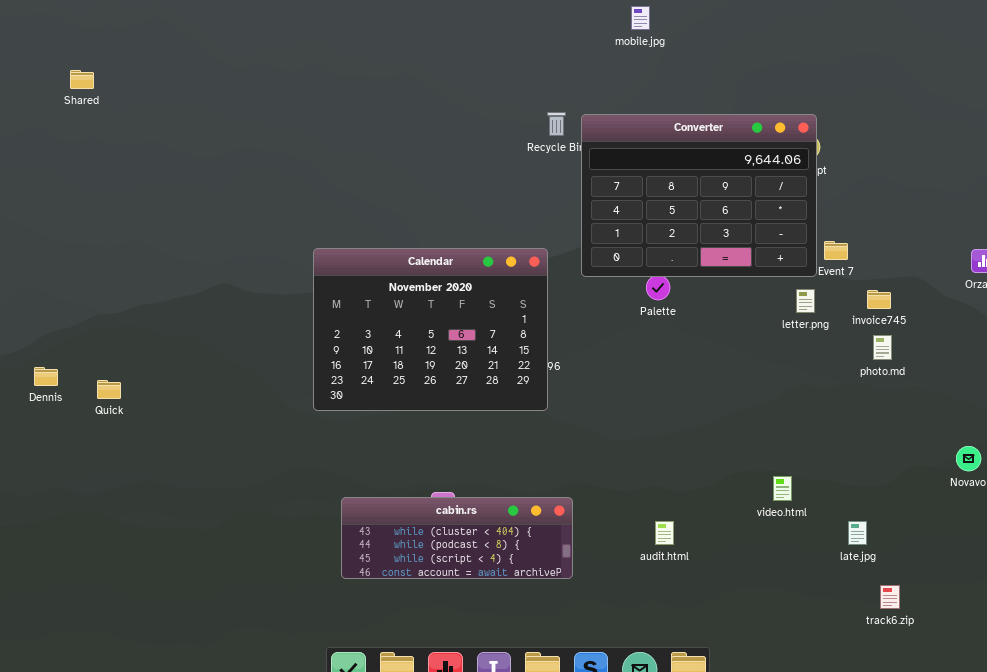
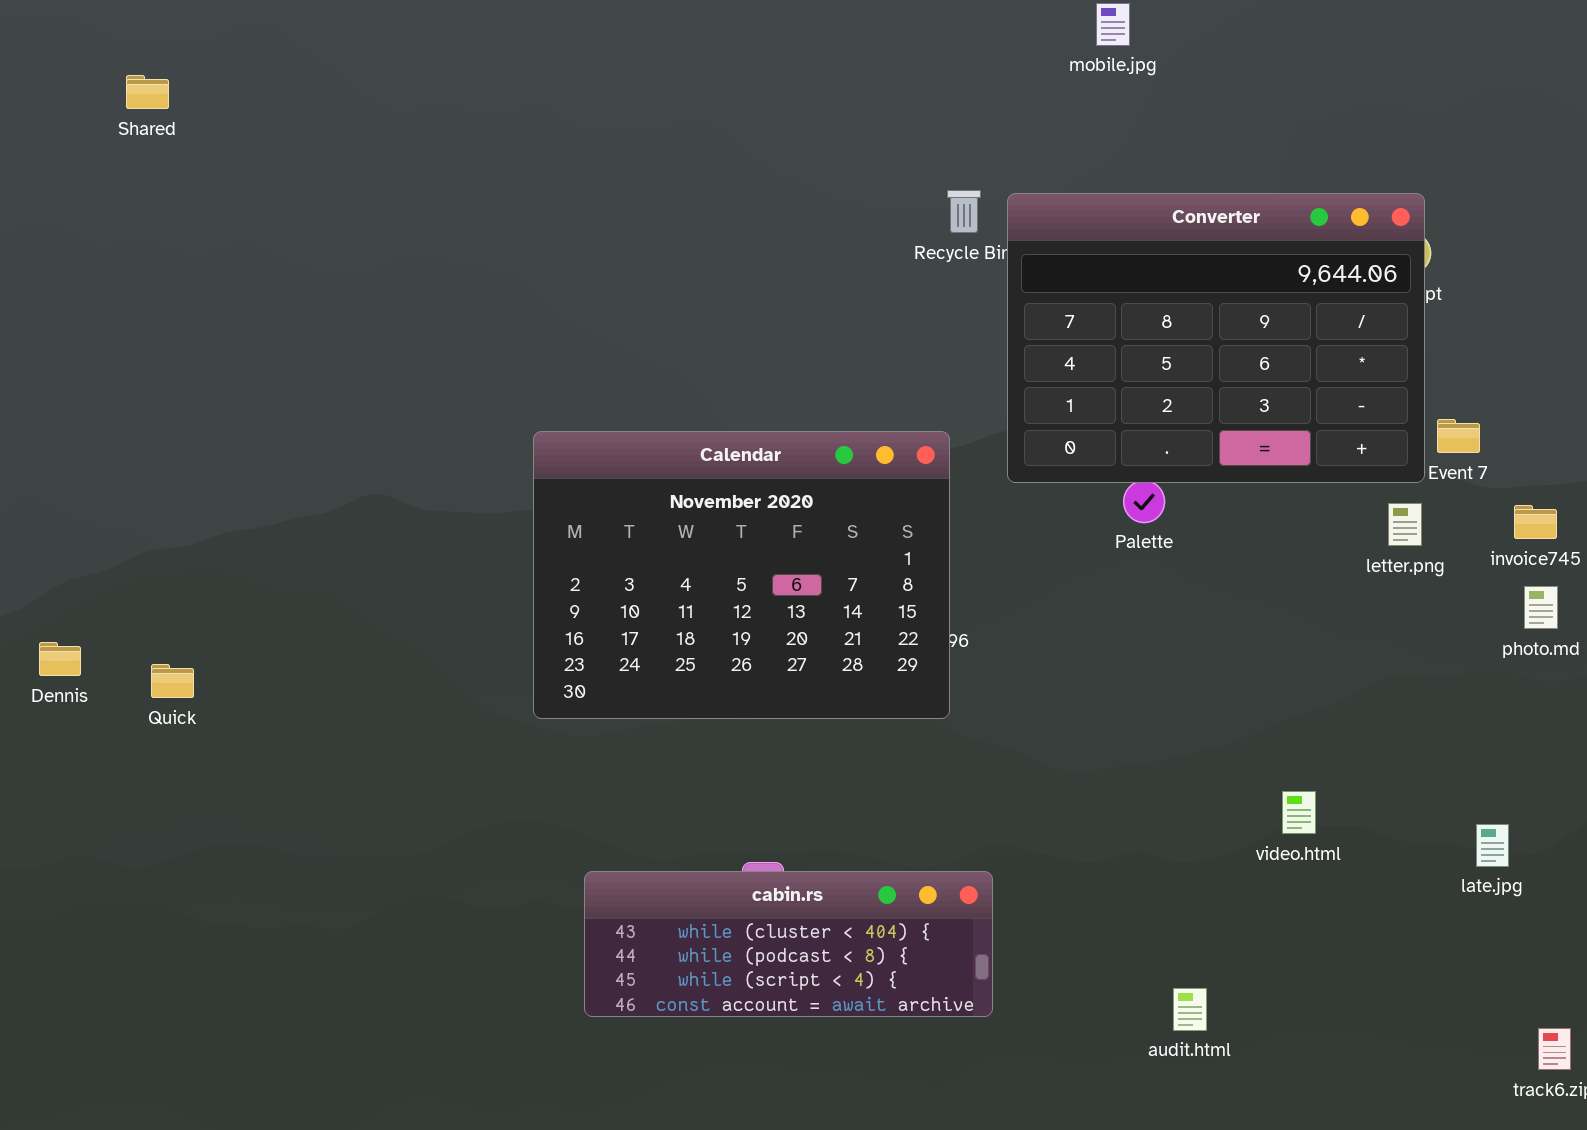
Shared: [70,70,94,89] -> [126,75,169,109], moved
video.html: [773,476,792,501] -> [1282,791,1316,834], moved
audit.html: [655,521,674,545] -> [1173,988,1207,1031], moved
late.jpg: [848,521,867,545] -> [1476,824,1509,867], moved

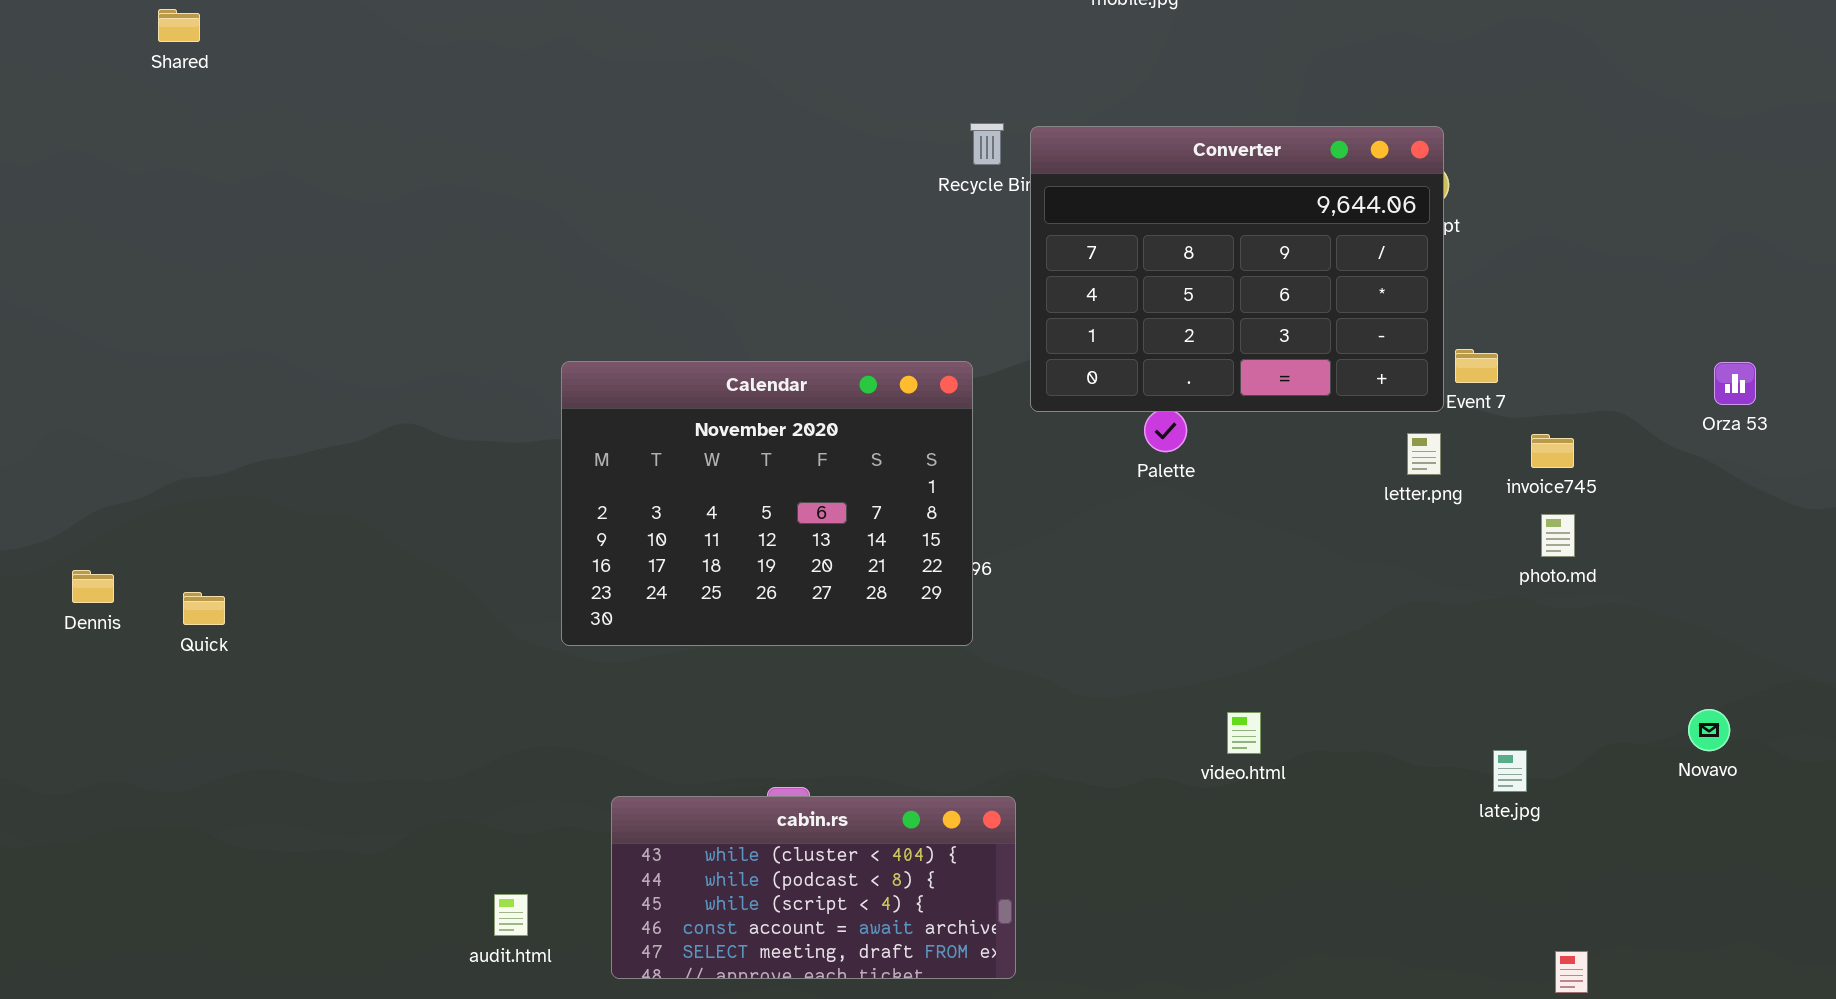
video.html: [1282,791,1316,834] -> [1227,712,1261,754], moved
cabin.rs: [584,871,993,1017] -> [611,796,1016,979], resized
audit.html: [1173,988,1207,1031] -> [494,894,528,936], moved

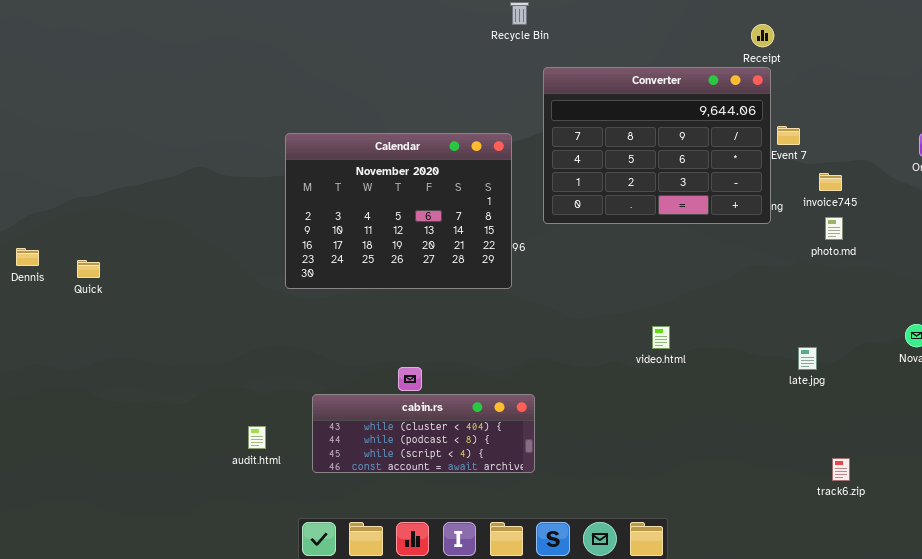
Converter: [1030,126,1444,412] -> [543,67,771,224], moved
cabin.rs: [611,796,1016,979] -> [312,394,535,473], resized

